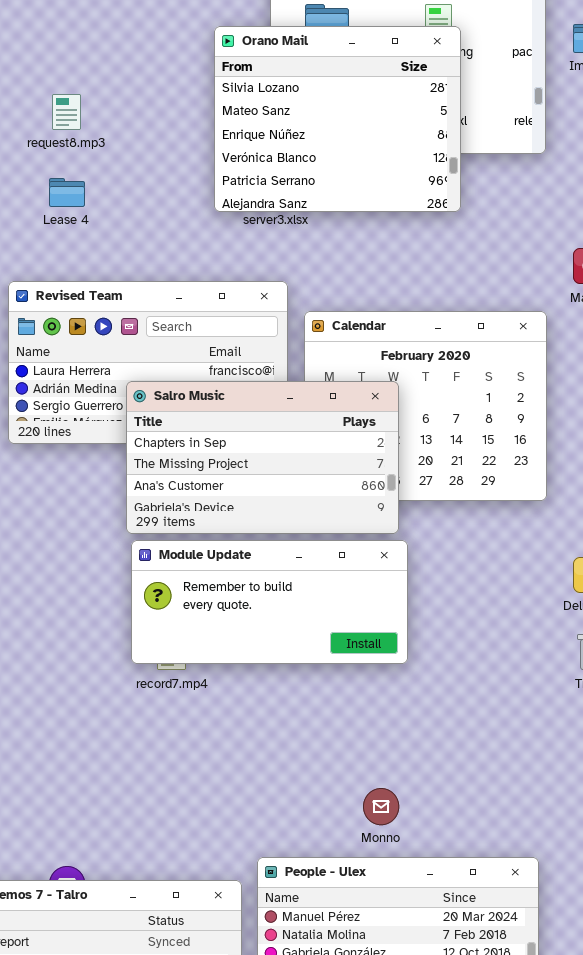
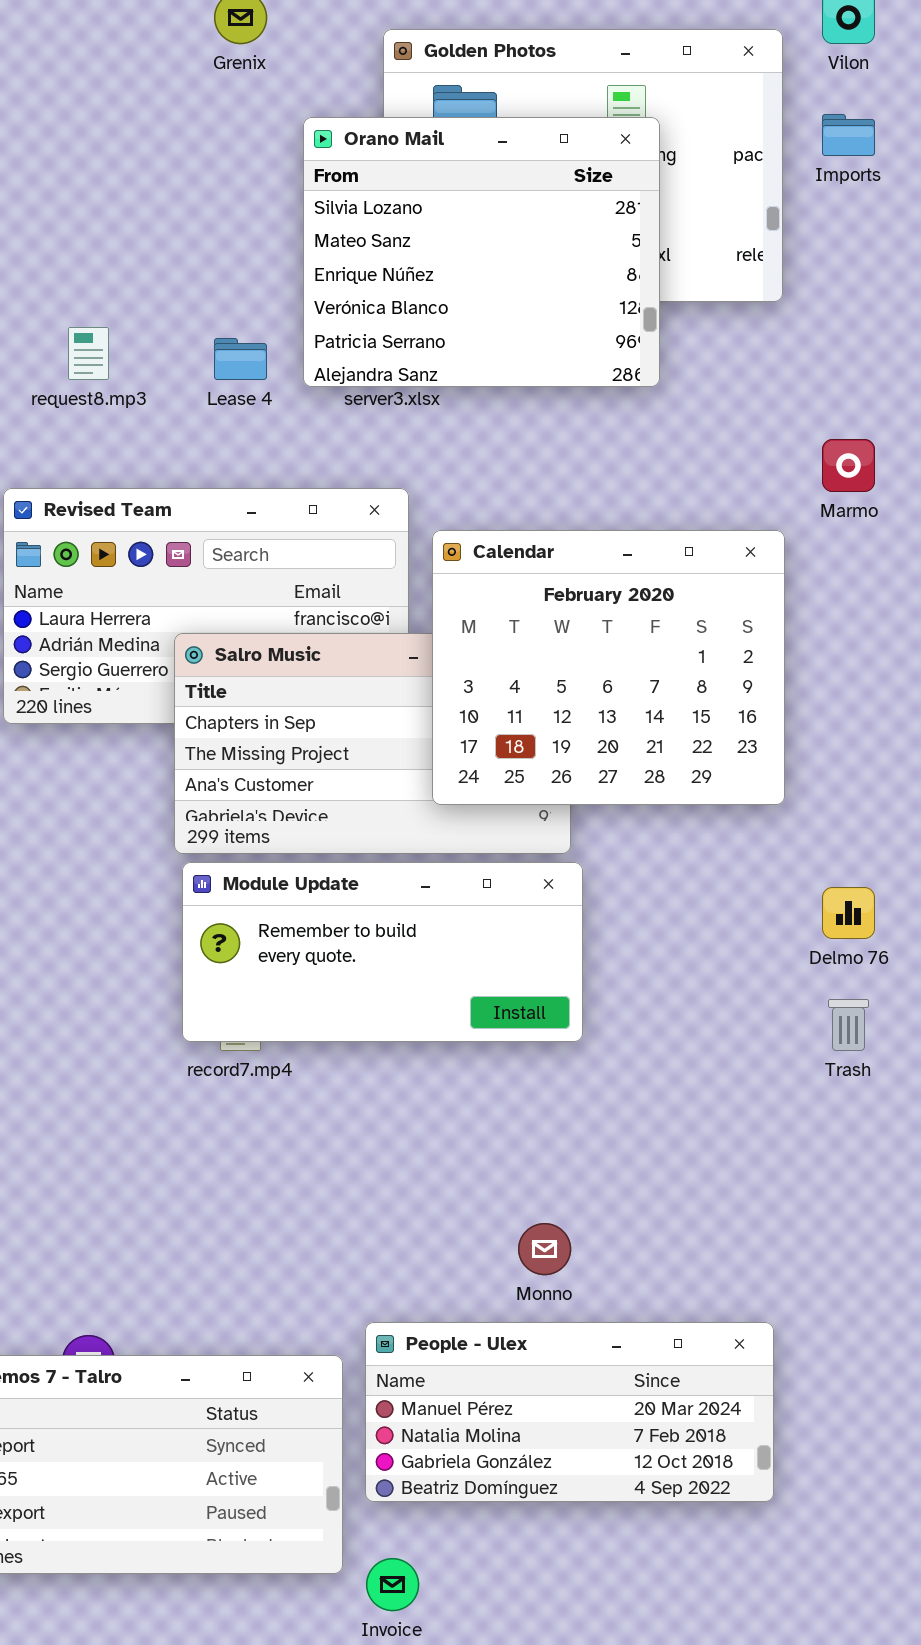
request8.mp3: [52,94,81,130] -> [68,327,109,380], moved
Lease 4: [49,178,85,207] -> [214,338,267,380], moved
Calendar: [304,311,547,501] -> [432,530,785,805], raised

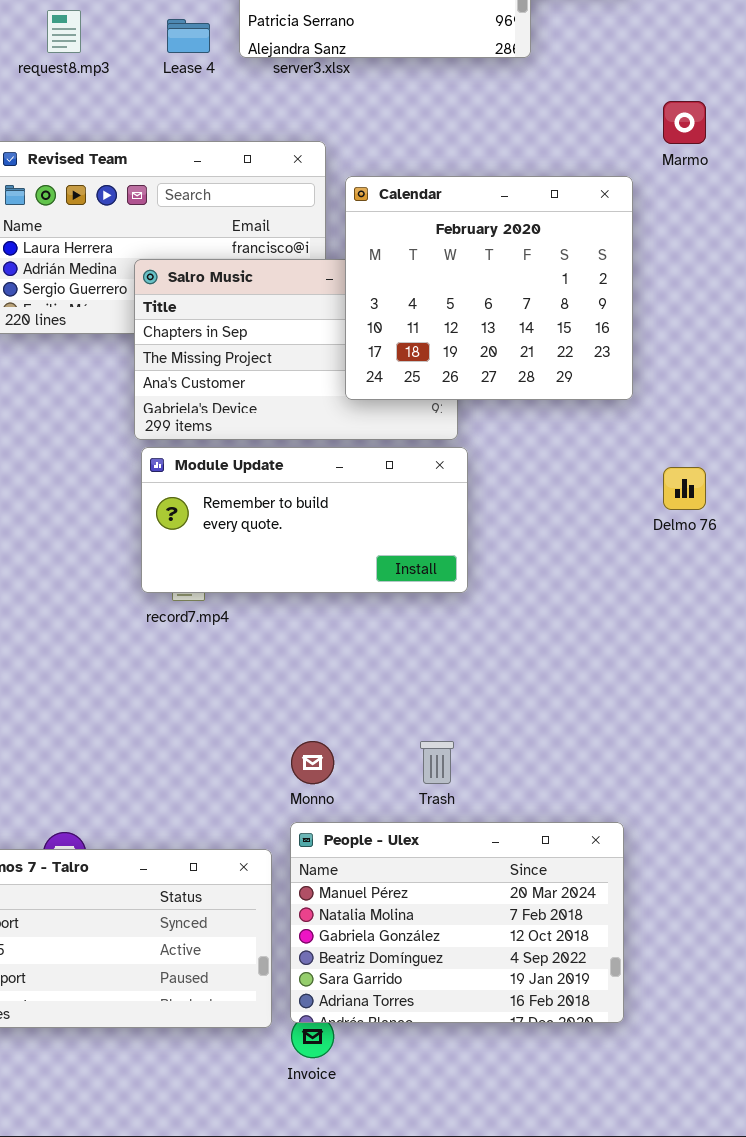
Trash: [828,999,869,1051] -> [420,741,454,784], moved
Monno: [518,1223,571,1275] -> [291,741,334,784], moved
People - Ulex: [365,1322,774,1502] -> [290,822,624,1023], resized

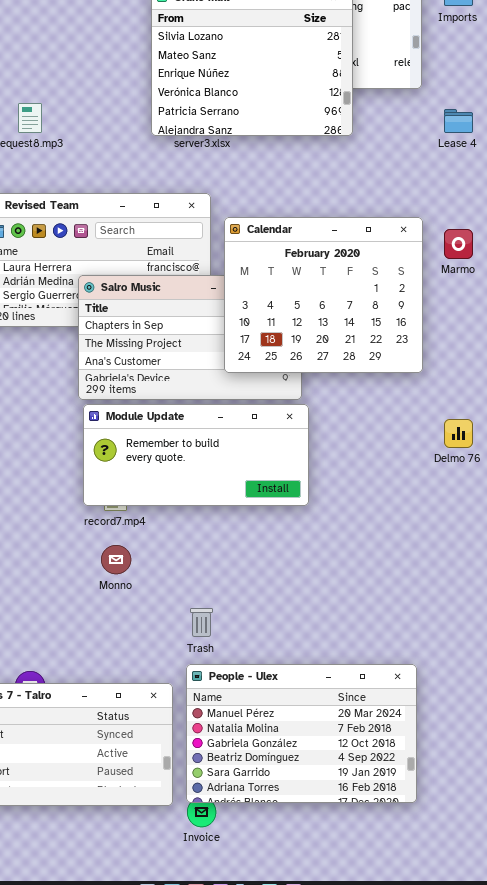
Lease 4: [167,19,210,53] -> [444,109,473,133], moved
Marmo: [663,101,706,144] -> [444,229,473,259], moved
Monno: [291,741,334,784] -> [101,545,131,574], moved
Trash: [420,741,454,784] -> [190,608,213,637], moved

